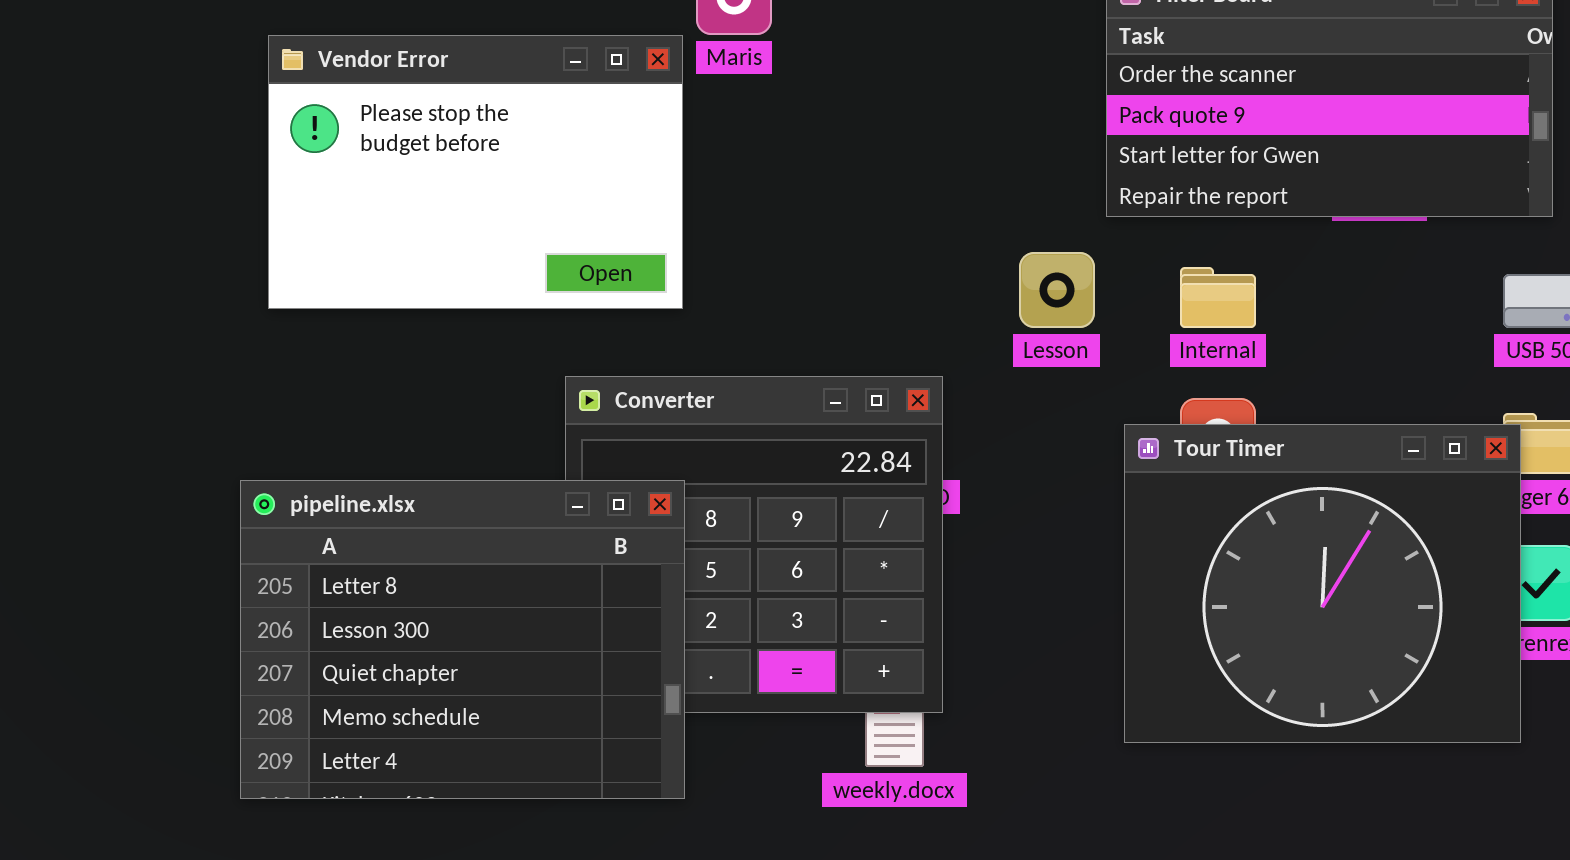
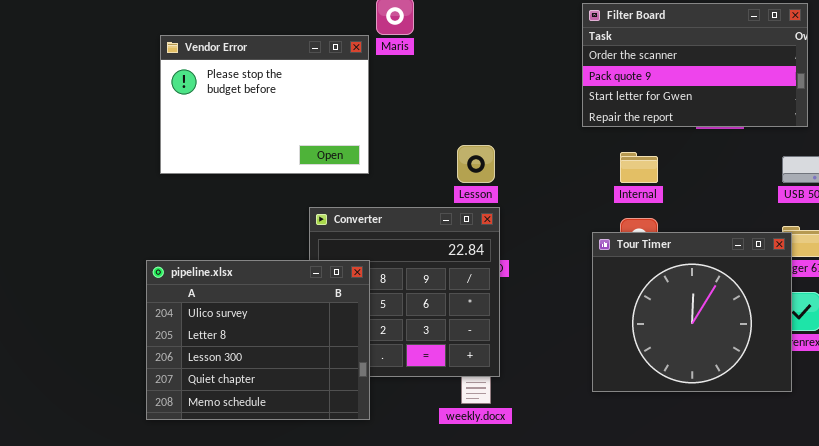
Lesson: [1019,252,1095,328] -> [457,145,495,183], moved
pipeline.xlsx: [240,480,685,799] -> [146,260,370,420], scrolled up 1 row

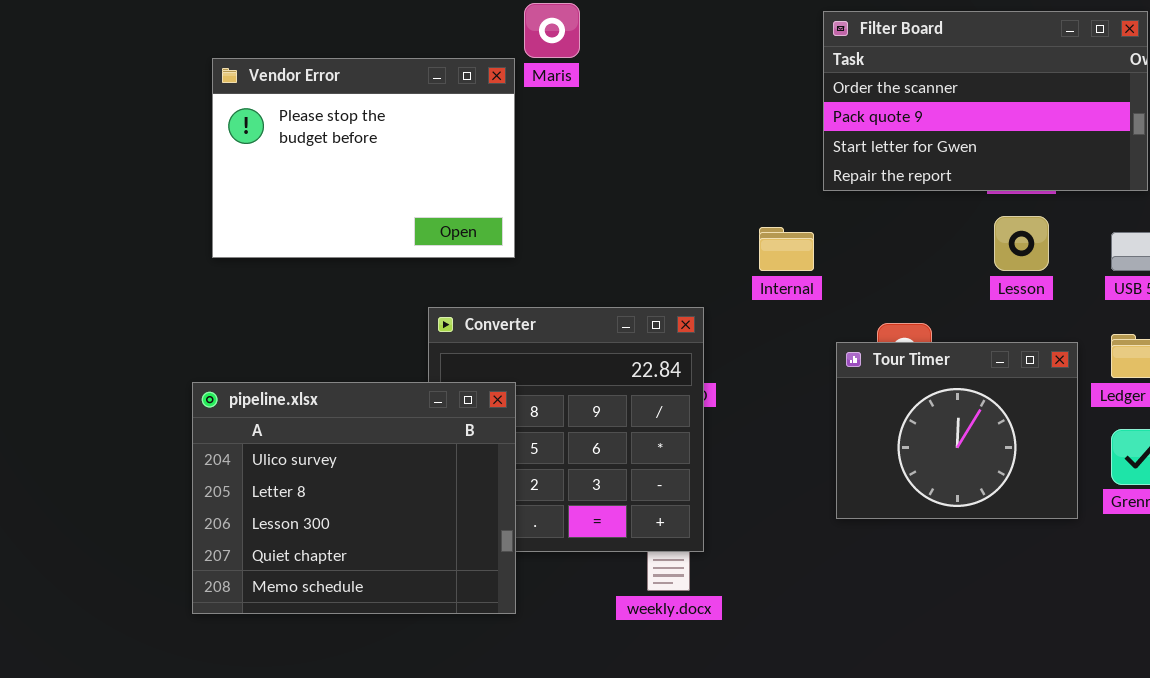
Lesson: [457,145,495,183] -> [994,216,1049,271], moved
Internal: [620,152,658,183] -> [759,227,814,271], moved
Tour Timer: [592,232,792,392] -> [836,342,1078,519], resized

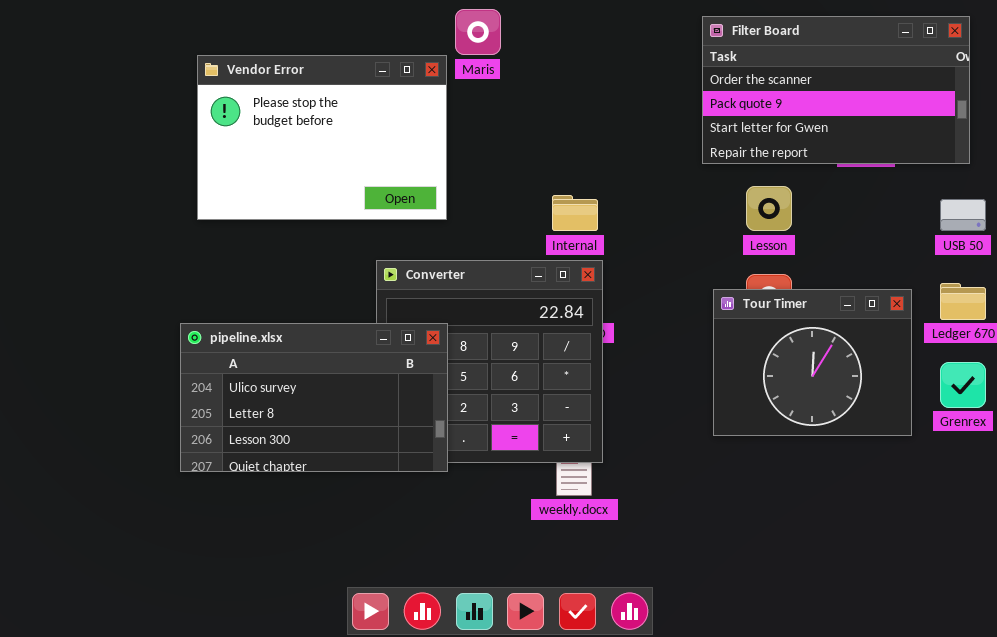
Lesson: [994,216,1049,271] -> [746,186,792,231], moved
Internal: [759,227,814,271] -> [552,195,598,231], moved
pipeline.xlsx: [192,382,516,614] -> [180,323,448,472], resized

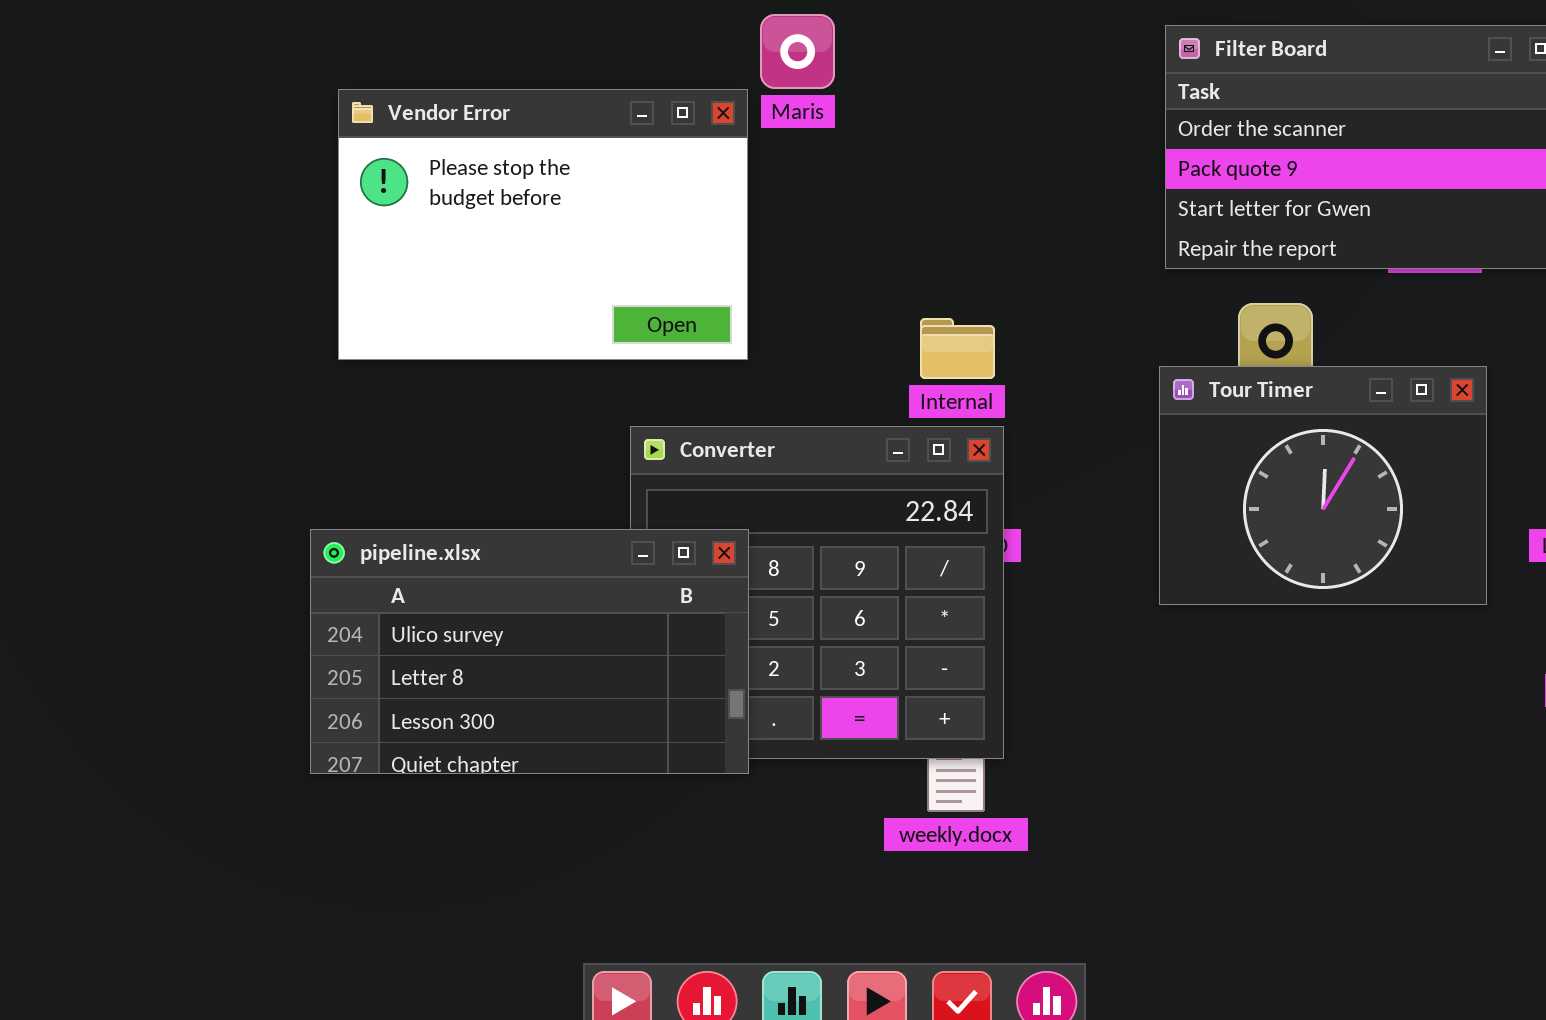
Tour Timer: [713,289,912,436] -> [1159,366,1487,605], moved

